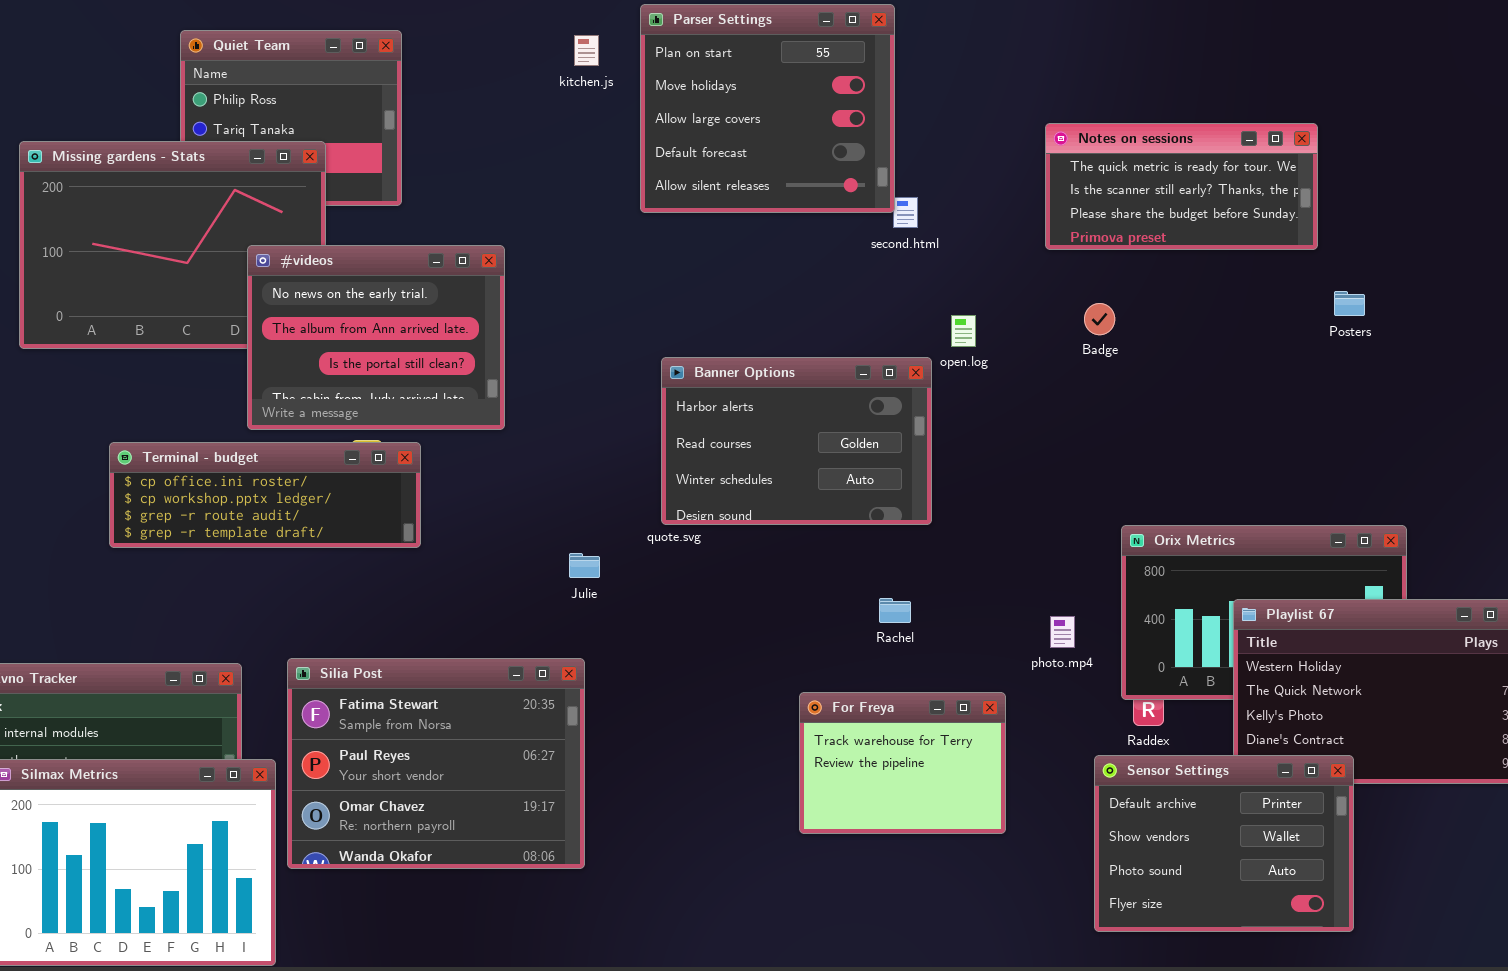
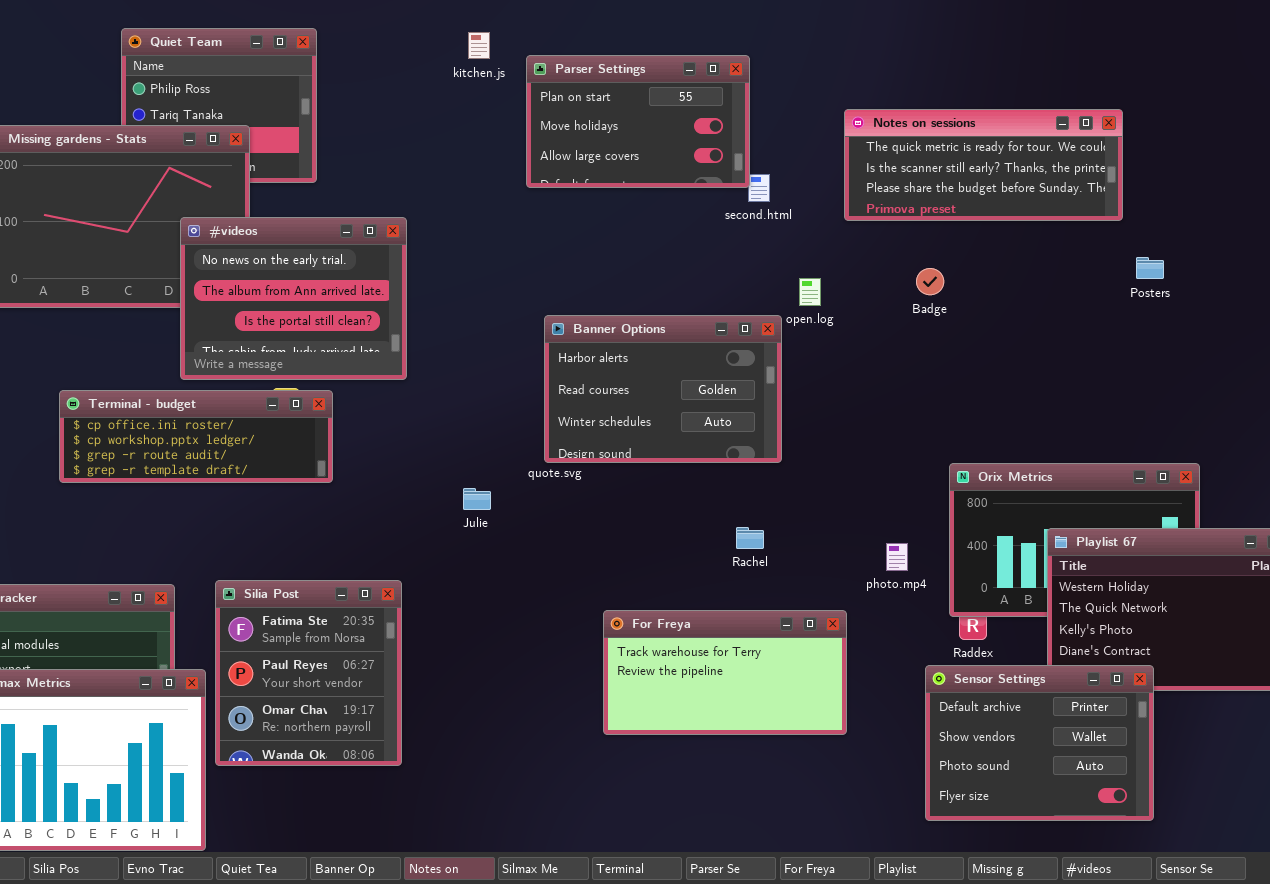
Parser Settings: [640,4,895,213] -> [526,55,750,188], resized
Notes on sessions: [1045,123,1318,250] -> [844,109,1123,221], resized
Silia Post: [287,658,585,869] -> [215,580,402,766], resized
For Freya: [799,692,1006,834] -> [603,610,847,735], resized

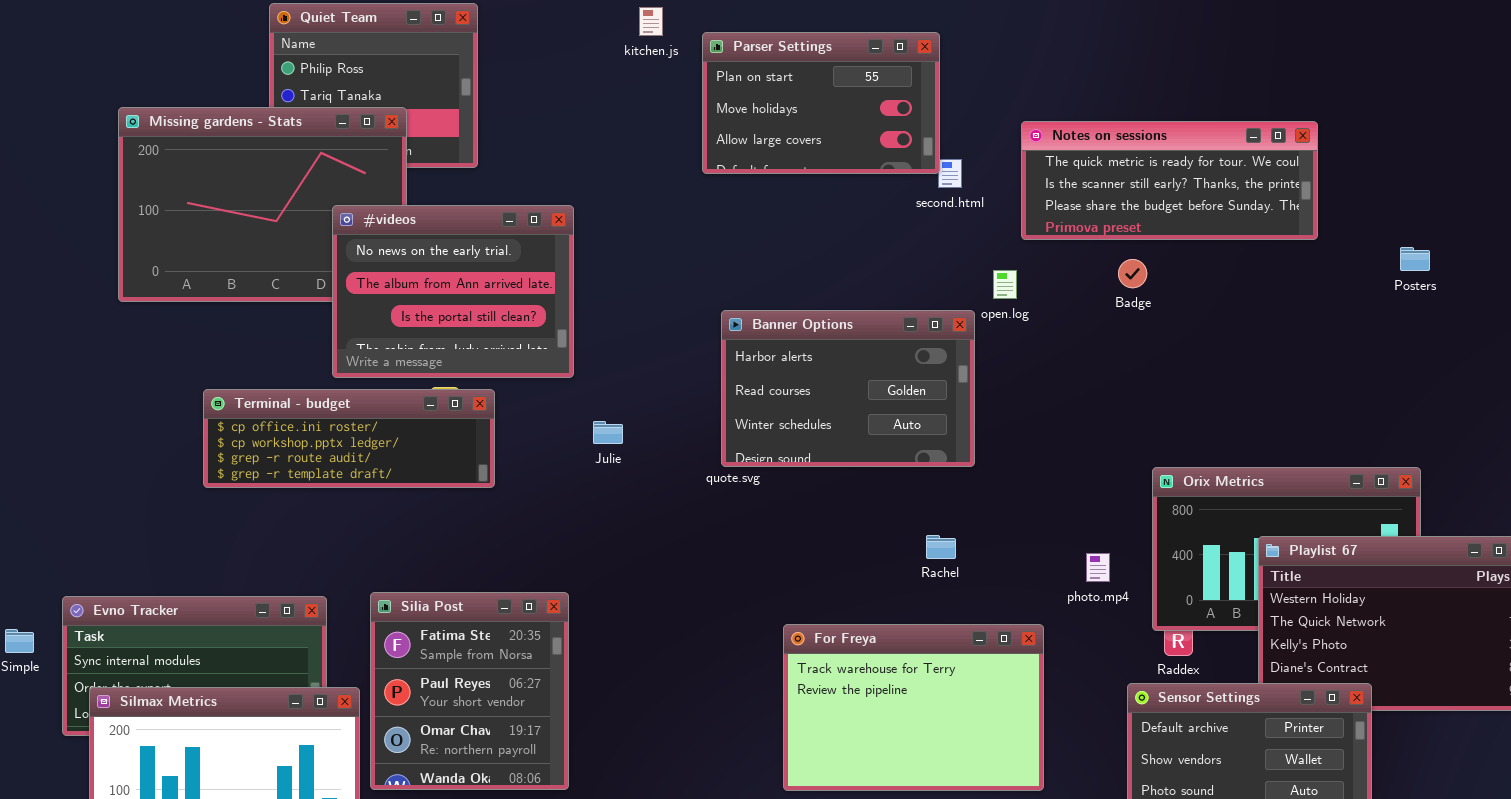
Notes on sessions: [844,109,1123,221] -> [1021,121,1318,240], moved
Posters: [1136,257,1164,279] -> [1400,247,1430,271], moved
Julie: [463,488,491,510] -> [593,421,623,444], moved
For Freya: [603,610,847,735] -> [783,624,1044,791], resized

